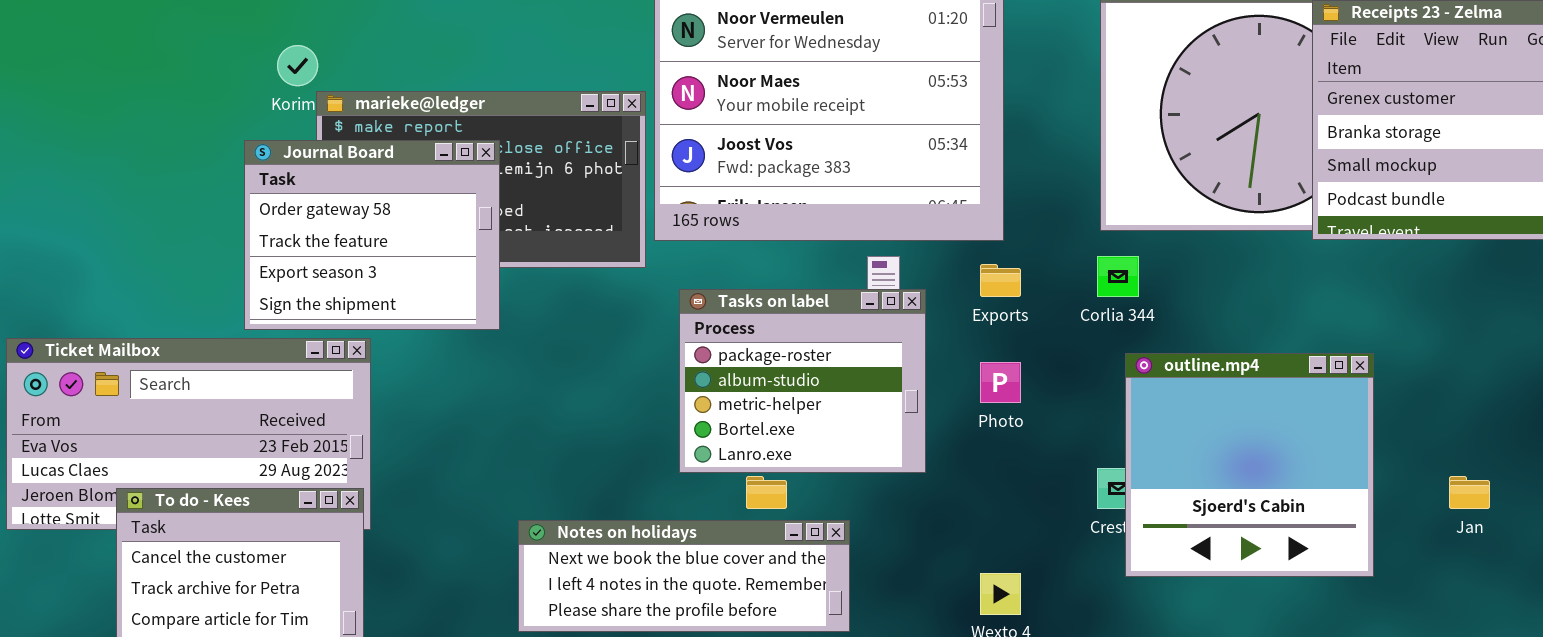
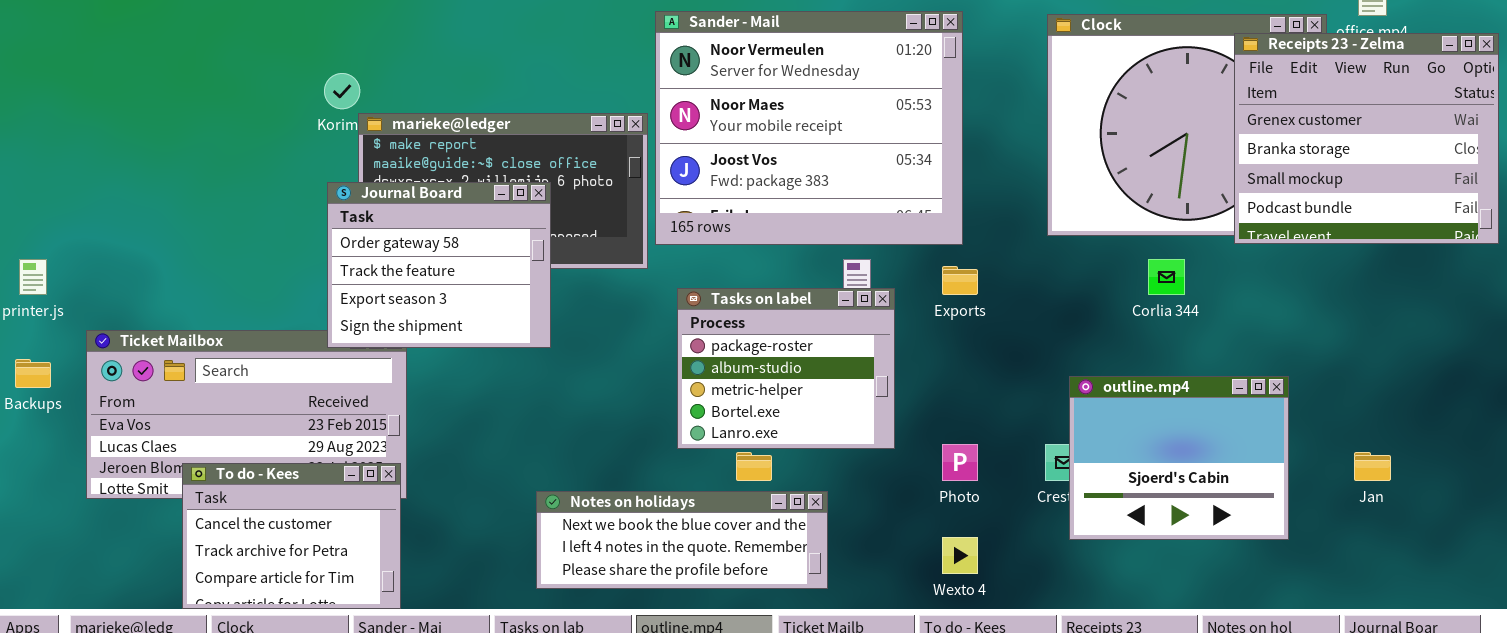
Journal Board: [244,140,500,330] -> [327,182,551,348], moved
Corlia 344: [1097,256,1139,297] -> [1148,259,1185,295], moved
outline.mp4: [1125,353,1374,577] -> [1069,376,1289,540], resized
Photo: [980,362,1021,403] -> [942,444,978,481], moved

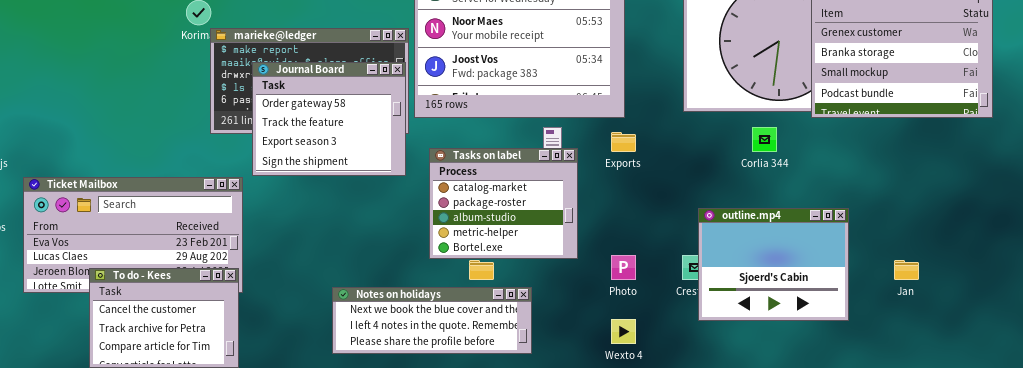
Journal Board: [327,182,551,348] -> [252,62,406,176], moved
Tasks on label: [677,288,895,449] -> [429,148,578,259], scrolled up 1 row

